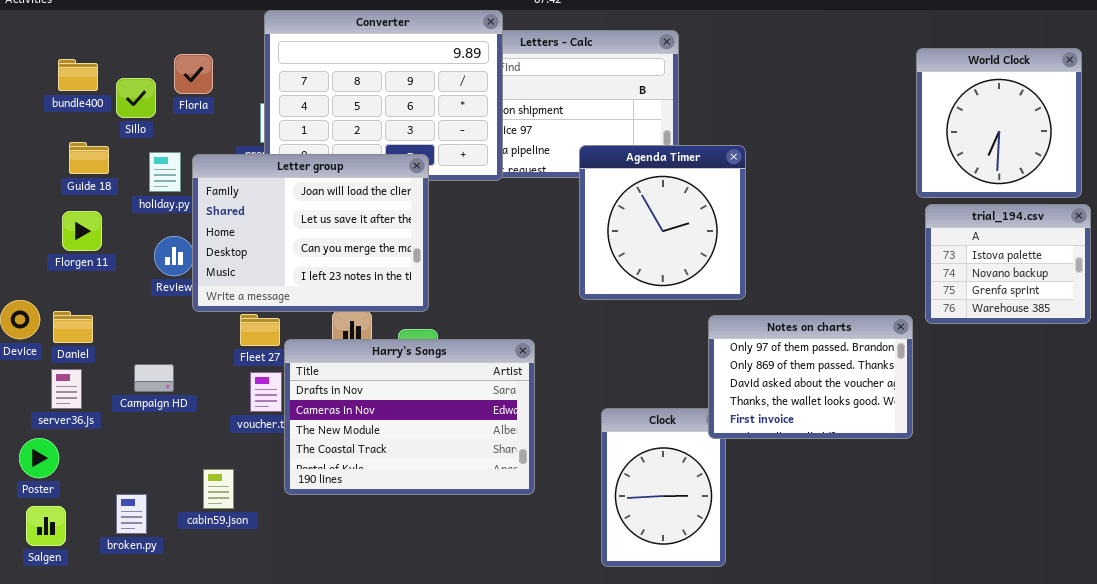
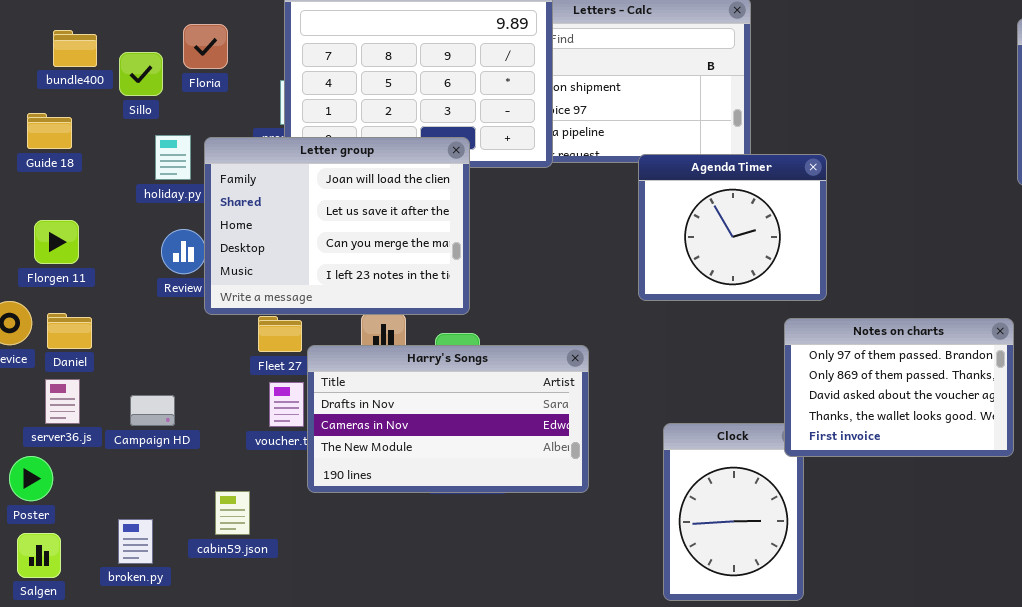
Guide 18: [69,142,109,174] -> [27,113,72,149], moved
Agenda Timer: [579,145,746,300] -> [638,154,827,301], resized
Florgen 11: [62,211,102,251] -> [34,220,79,264], moved
Harry's Songs: [284,339,535,495] -> [307,345,589,493], resized
Campaign HD: [134,364,174,392] -> [130,395,175,426], moved

